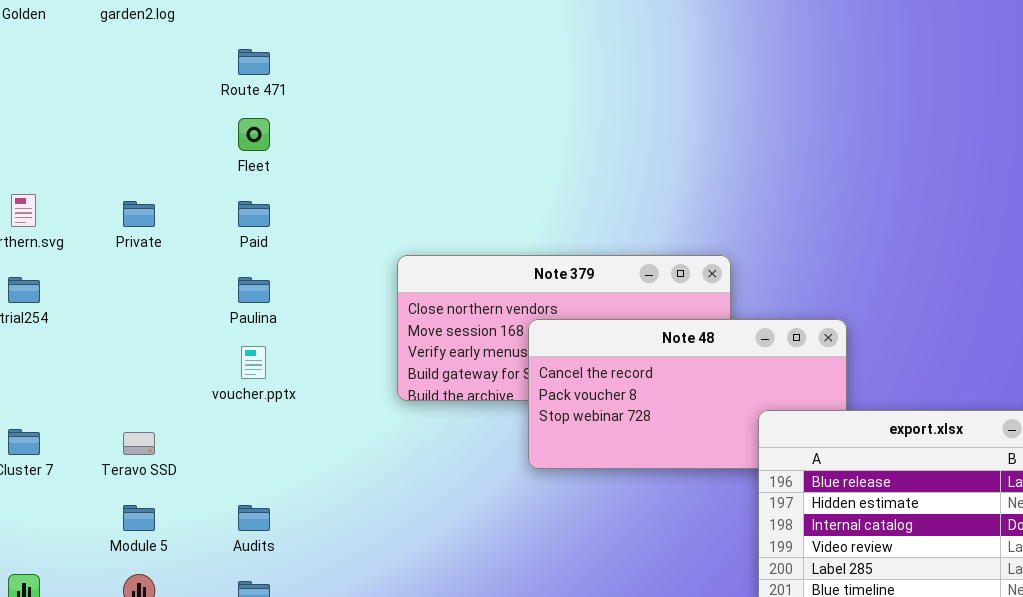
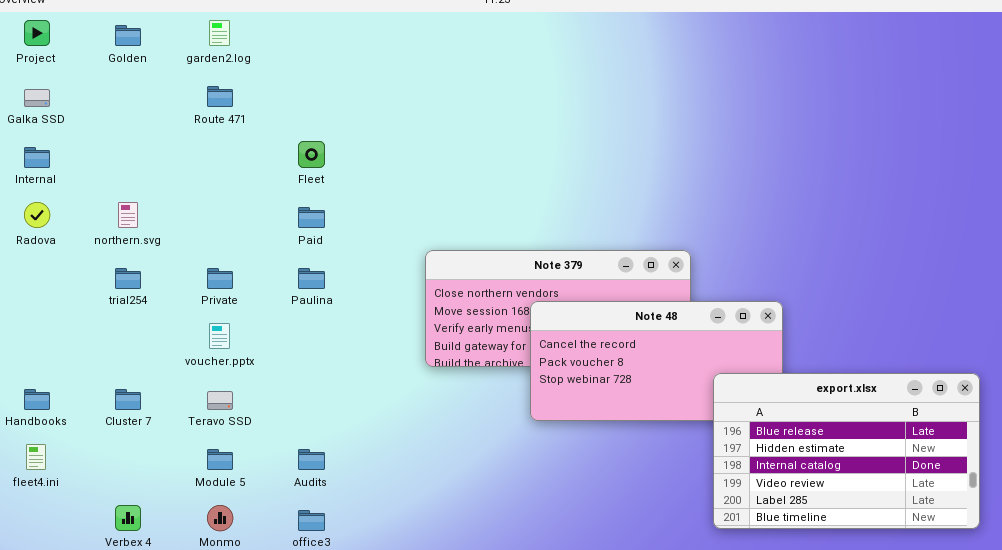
Route 471: [238,49,270,75] -> [207,86,233,107], moved
Private: [123,201,155,227] -> [207,268,233,289], moved
voucher.pptx: [241,346,266,379] -> [209,323,230,349], moved

